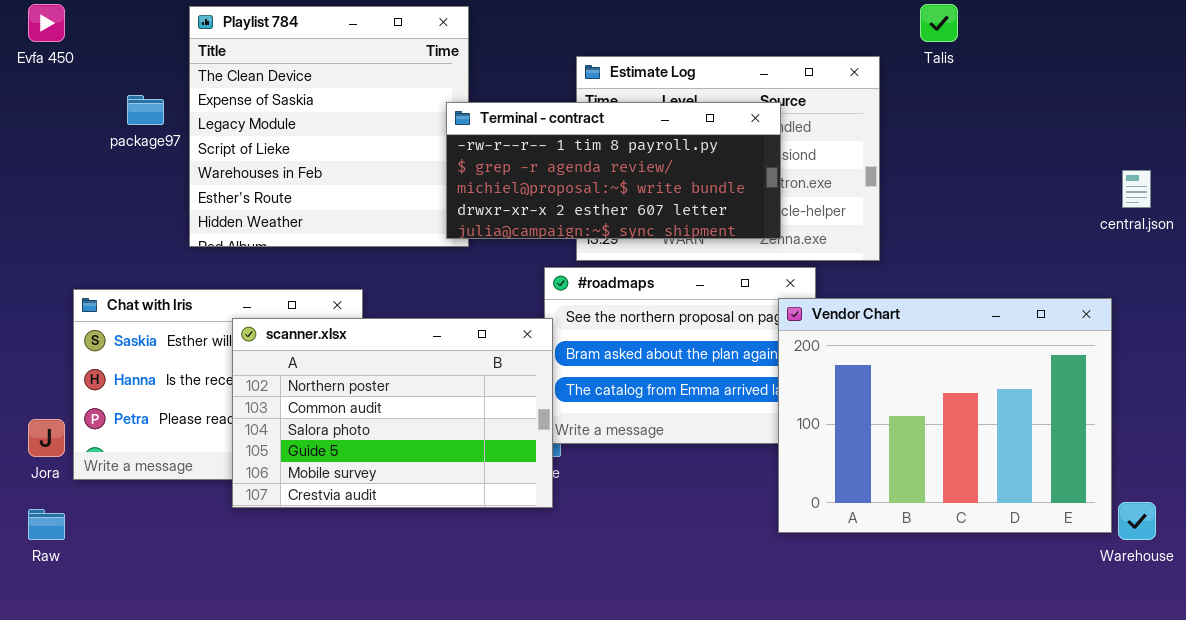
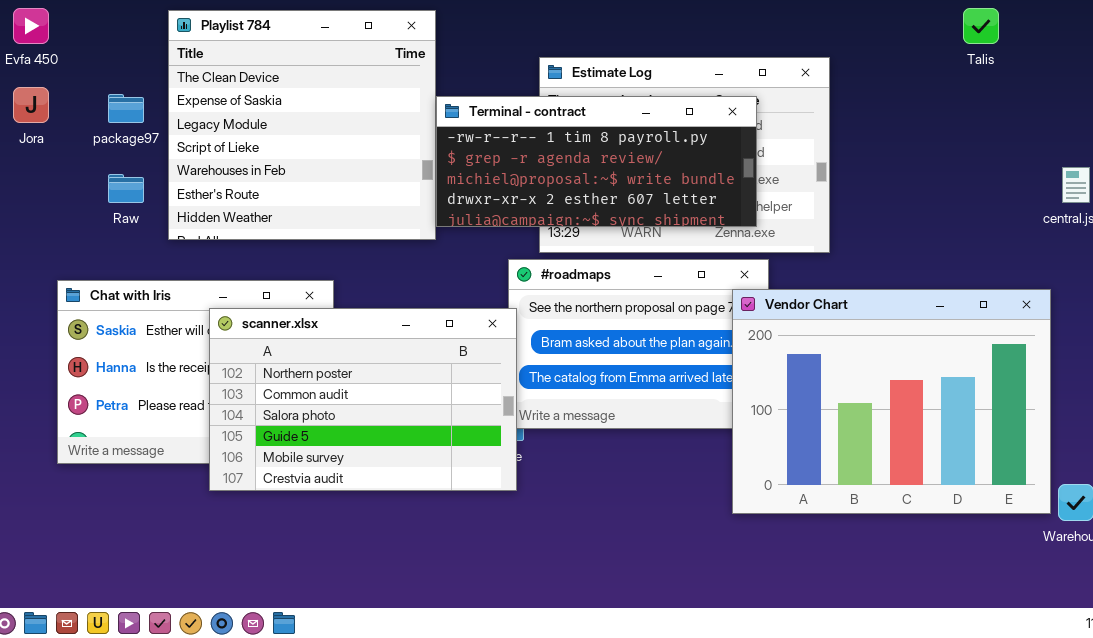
Talis: [920,4,958,42] -> [963,8,999,44], moved
Terminal - contract: [446,102,781,239] -> [436,96,757,227], moved
Jora: [28,419,65,457] -> [13,87,49,123], moved
Raw: [28,509,65,540] -> [108,174,144,203], moved

